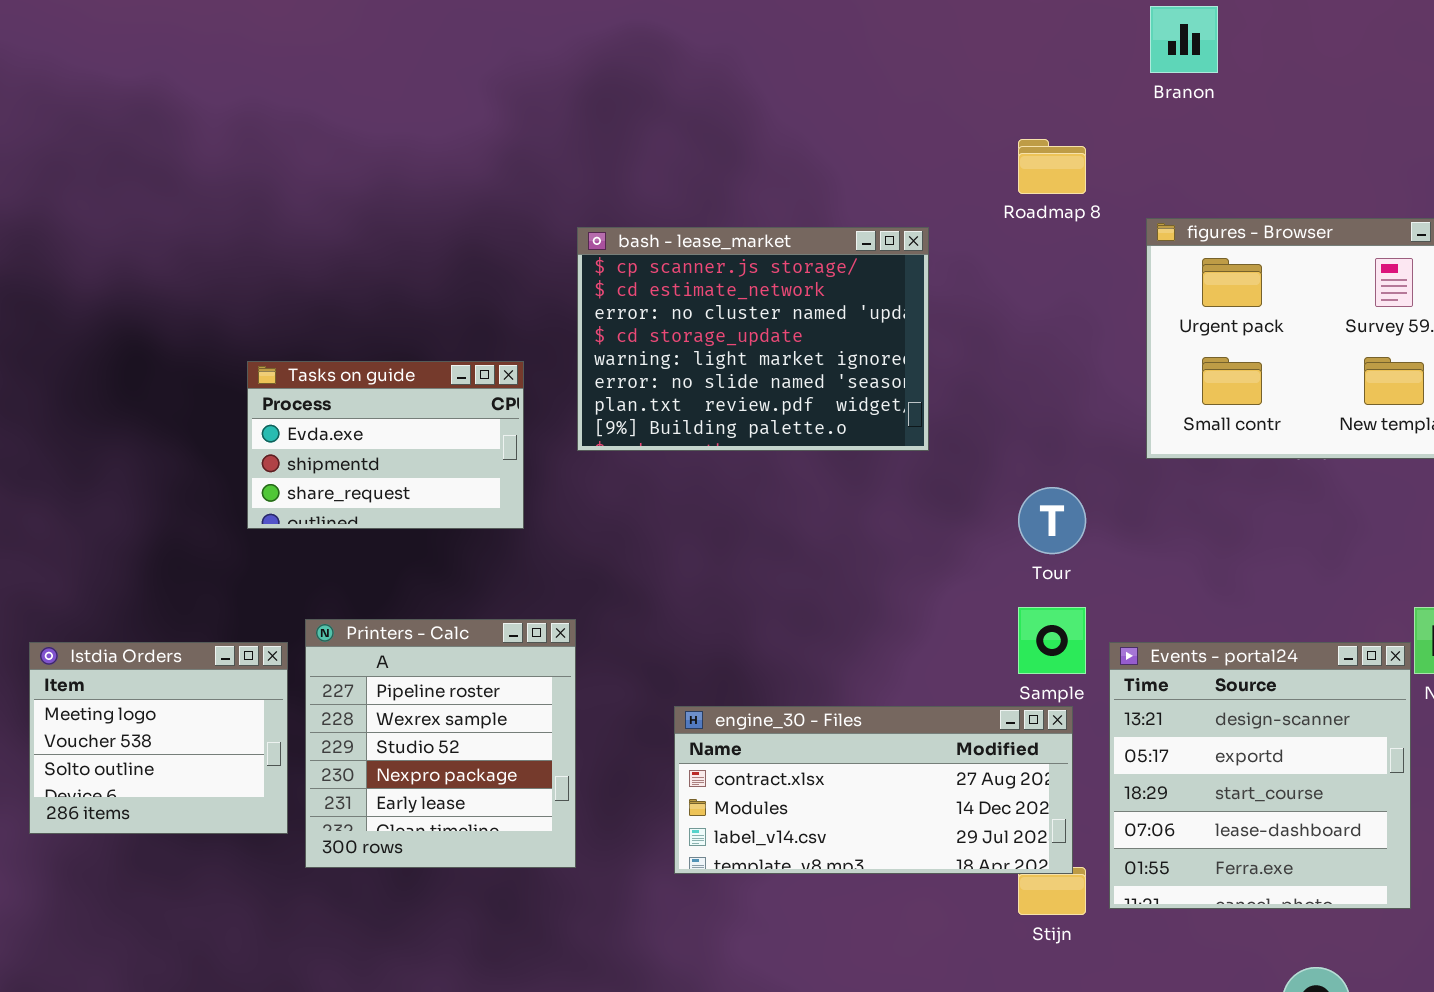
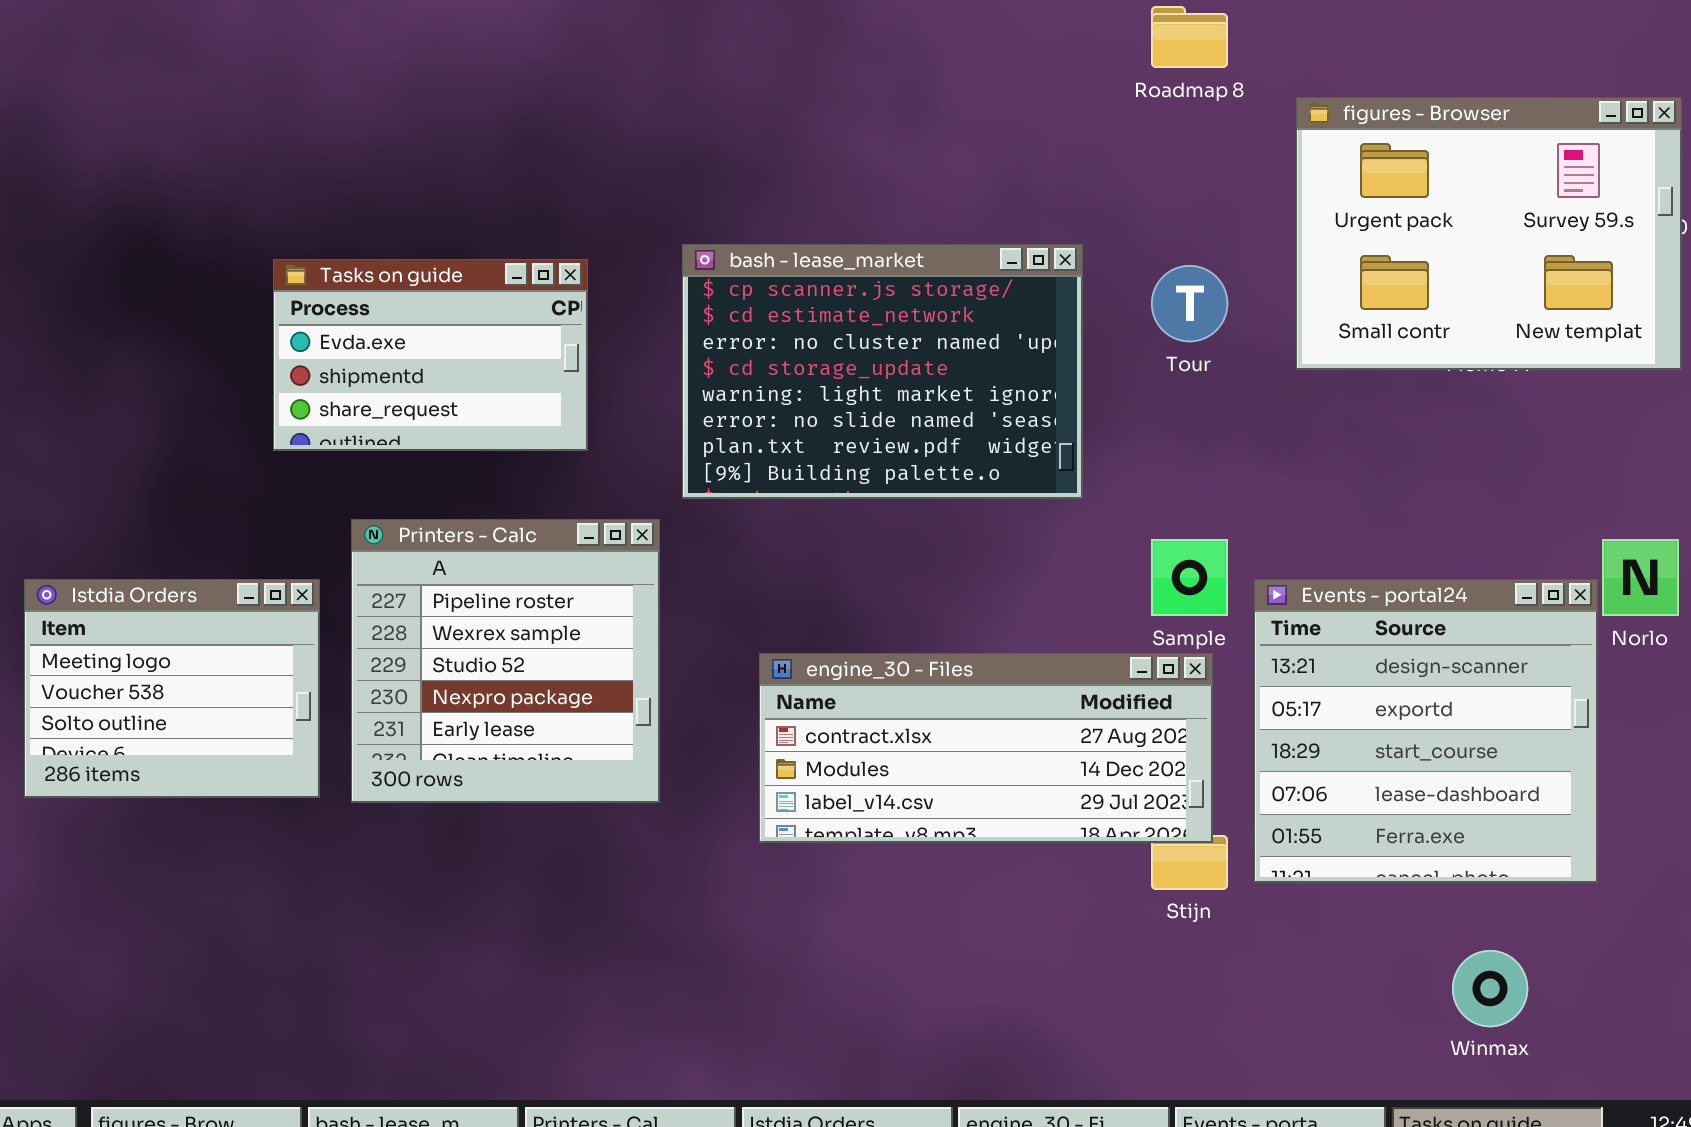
bash - lease_market: [577,227,929,451] -> [682,244,1083,499], moved
Tour: [1018,487,1086,554] -> [1151,265,1228,342], moved
Printers - Calc: [305,619,576,868] -> [351,519,660,803], moved

